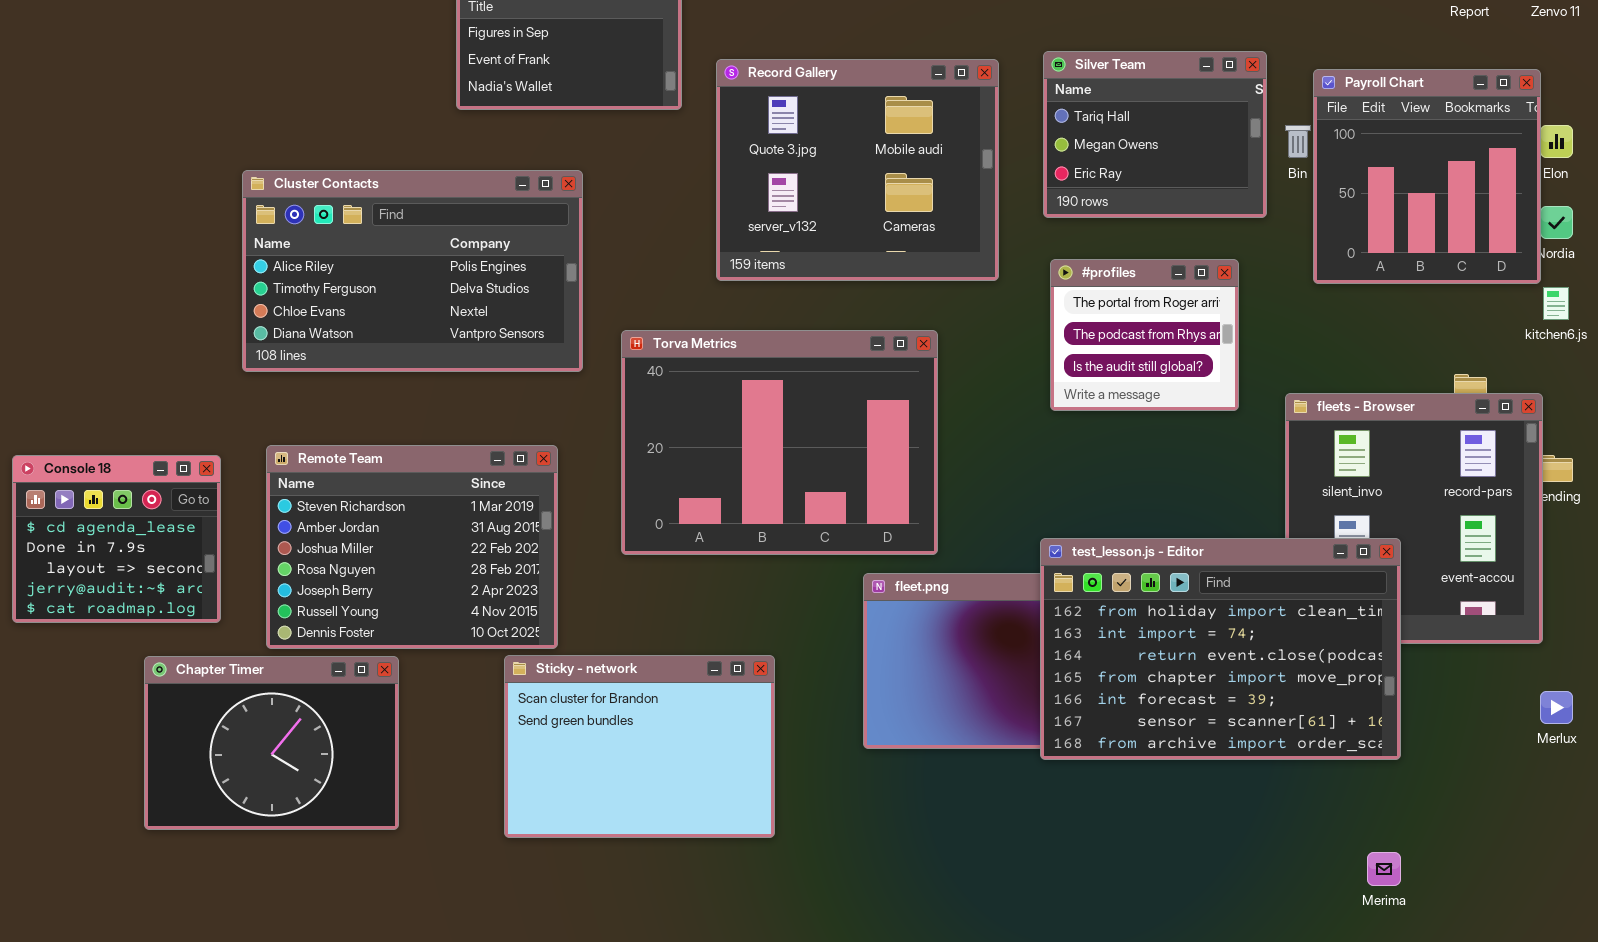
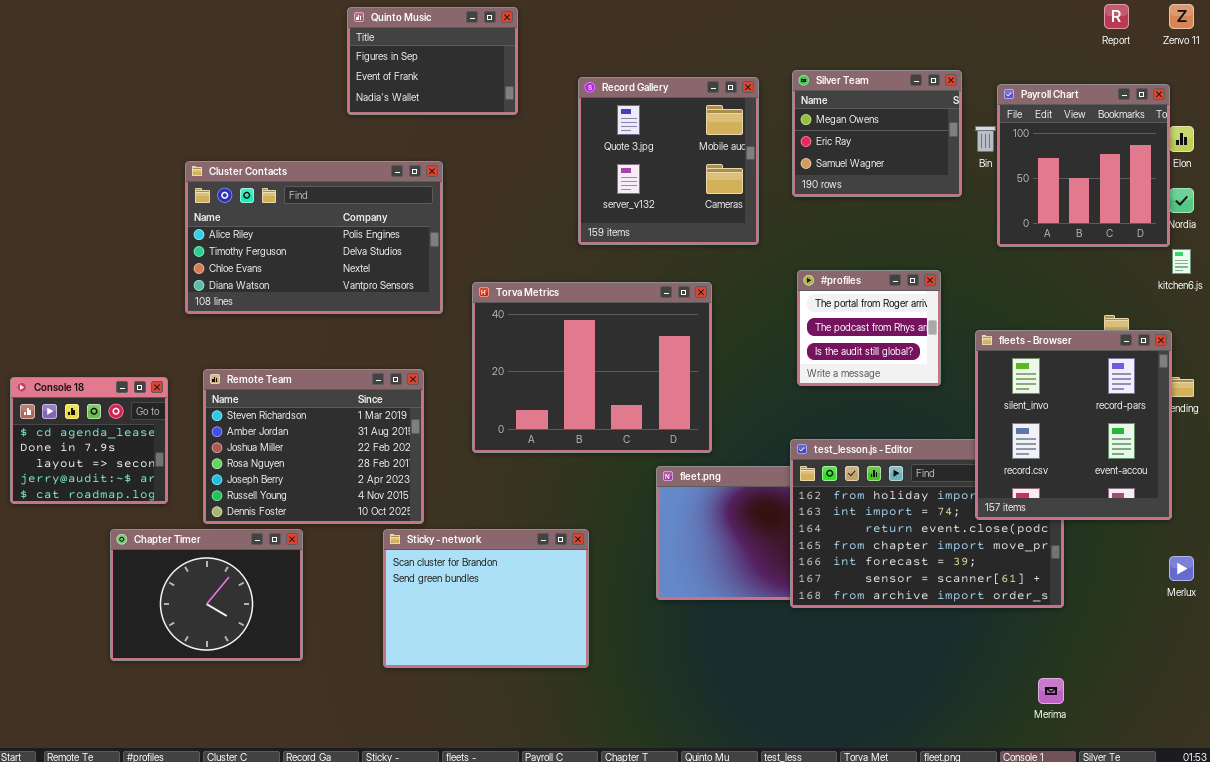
Silver Team: [1043,51,1267,218] -> [792,70,962,197], scrolled down 1 row
Record Gallery: [716,59,999,281] -> [578,77,759,245], resized
#profiles: [1050,259,1239,411] -> [797,270,941,386], moved
fleets - Browser: [1285,393,1543,644] -> [975,330,1172,520], raised

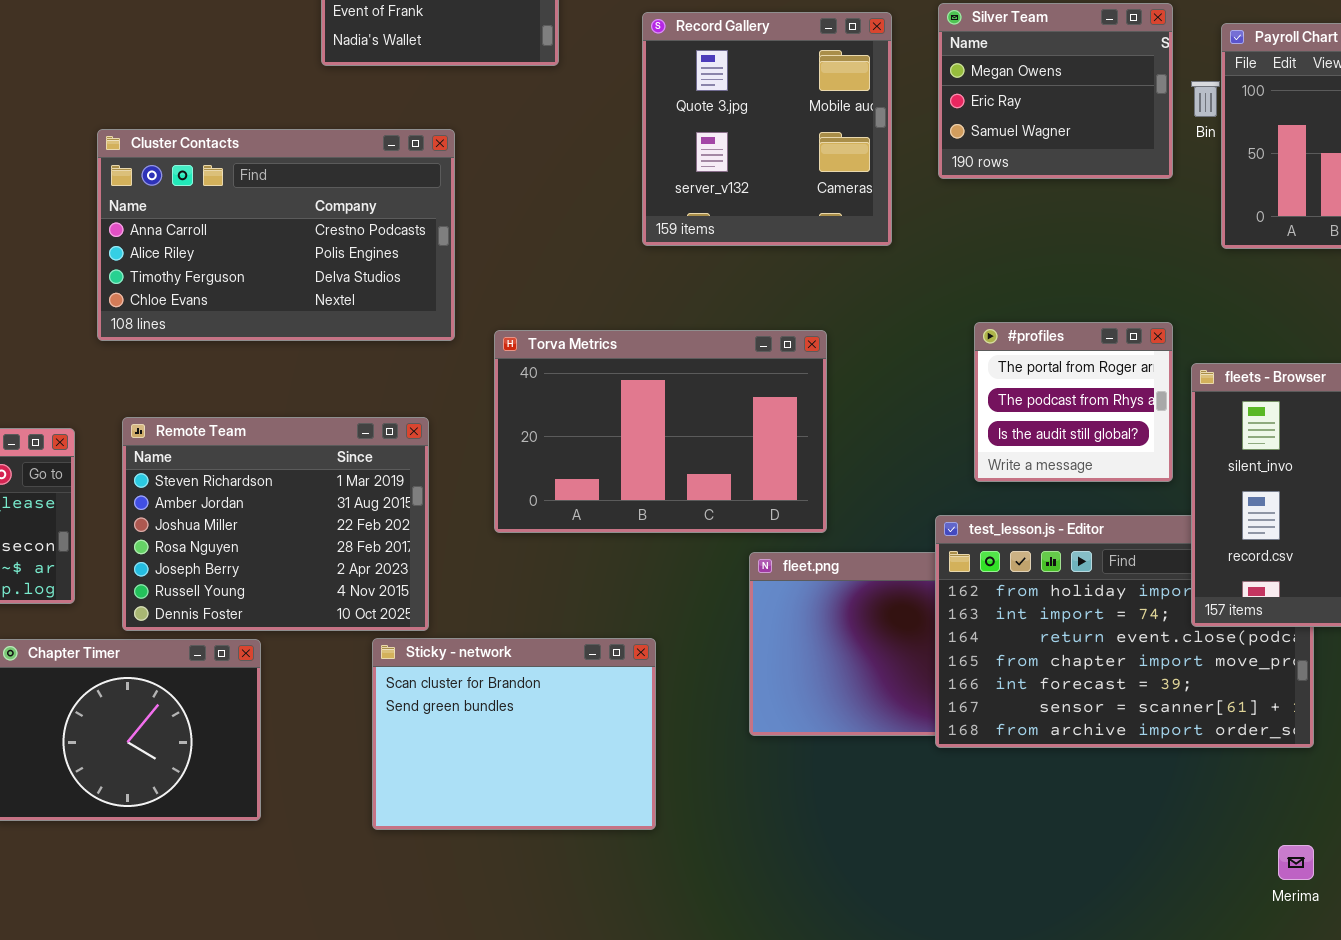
Cluster Contacts: [185,161,443,314] -> [97,129,455,341], scrolled up 1 row
#profiles: [797,270,941,386] -> [974,322,1173,482], moved
Torva Metrics: [472,282,712,453] -> [494,330,827,533], resized

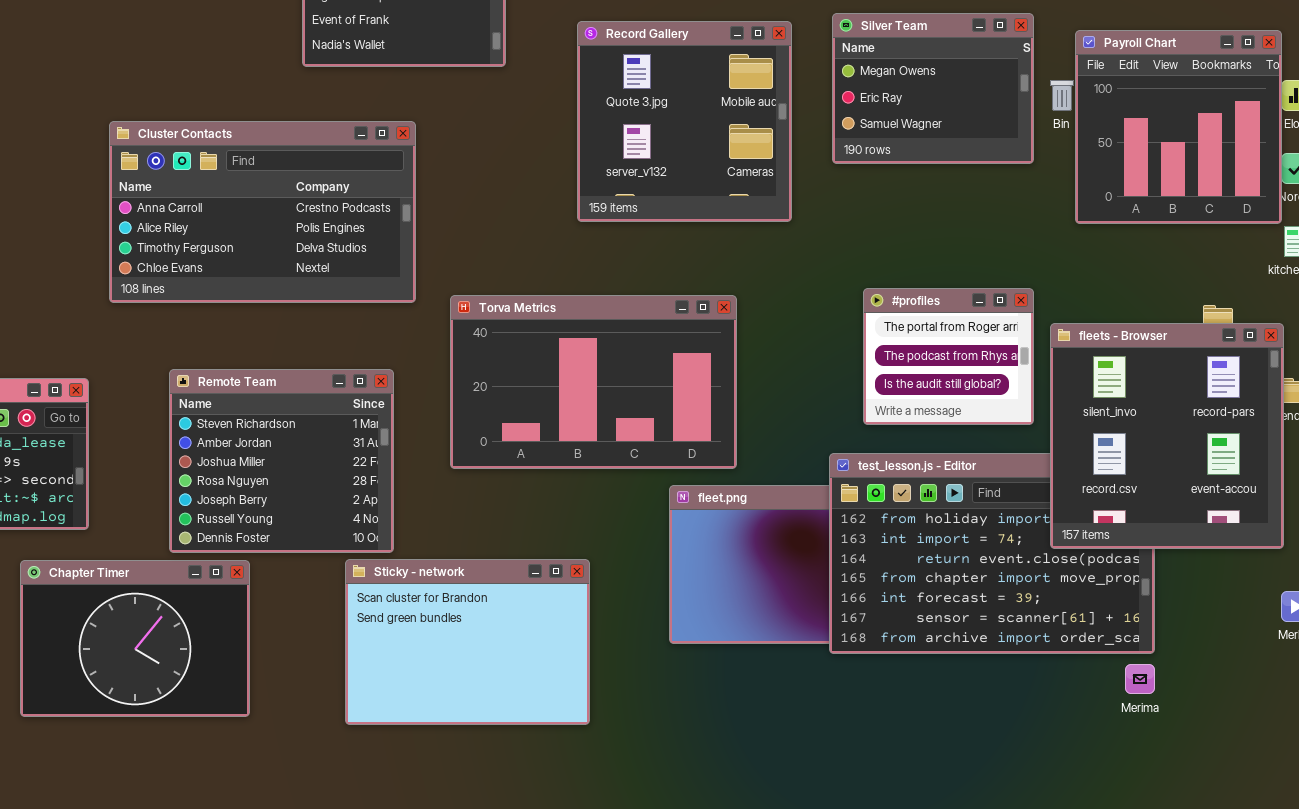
Remote Team: [122,417,429,631] -> [169,369,394,553], resized
Merima: [1278,845,1314,880] -> [1125,664,1155,694], moved

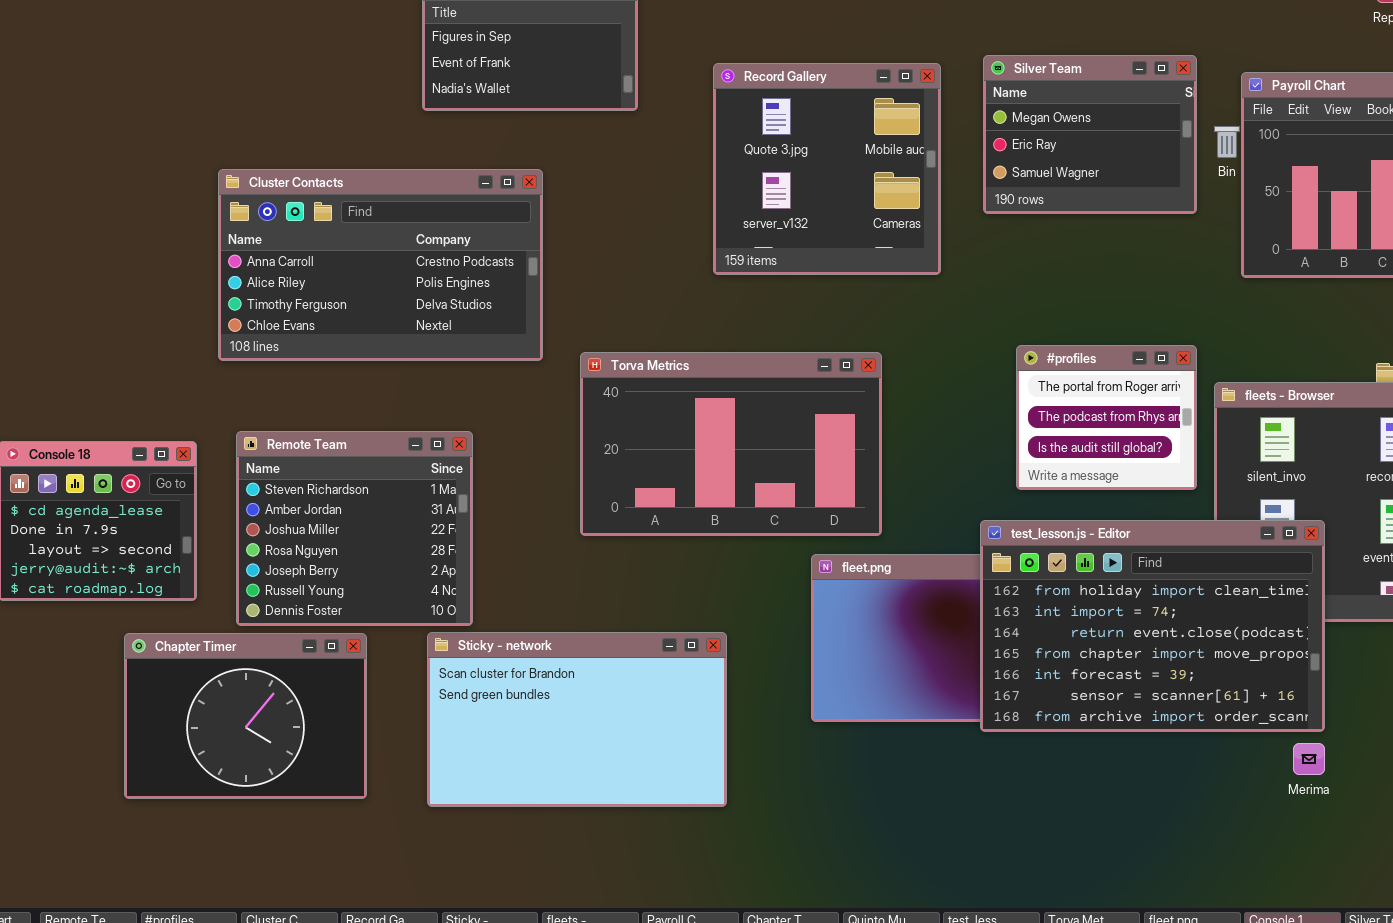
Remote Team: [169,369,394,553] -> [236,431,473,626], moved
test_lesson.js - Editor: [829,453,1155,654] -> [980,520,1325,732], raised
Sticky - network: [345,559,590,725] -> [427,632,727,807], resized

